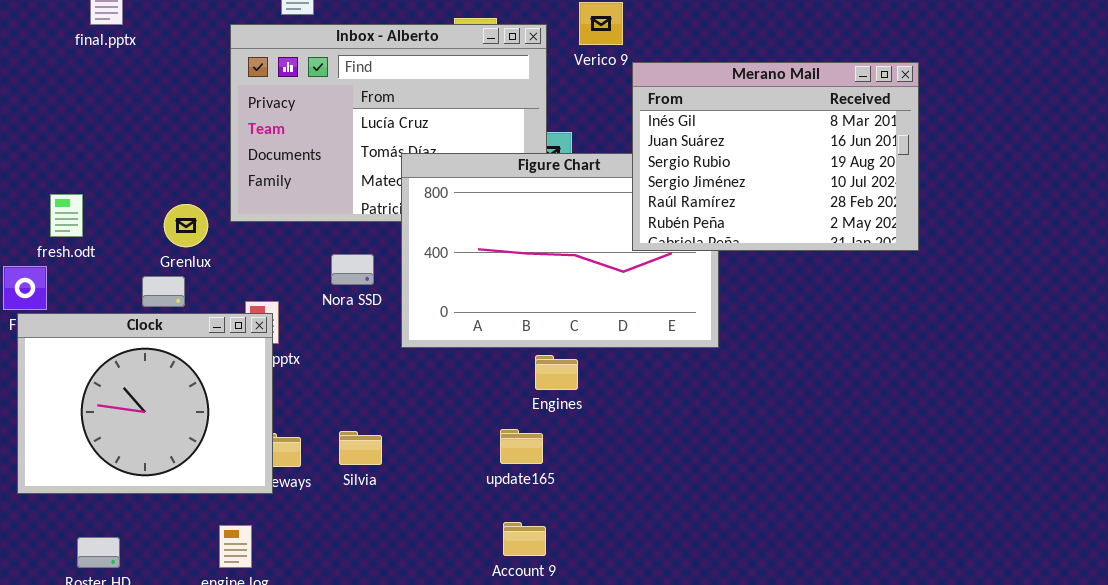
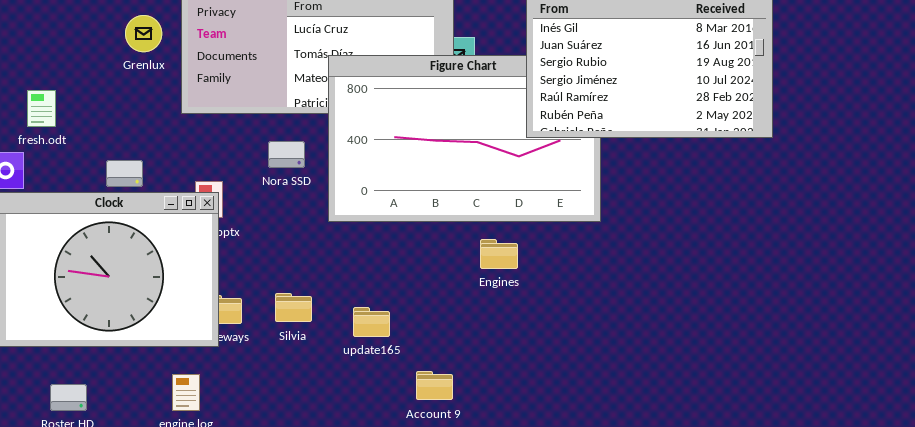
Grenlux: [164,204,208,247] -> [125,15,162,52], moved
Engines: [535,355,578,390] -> [480,239,518,269], moved
update165: [500,429,543,464] -> [353,307,390,337], moved

